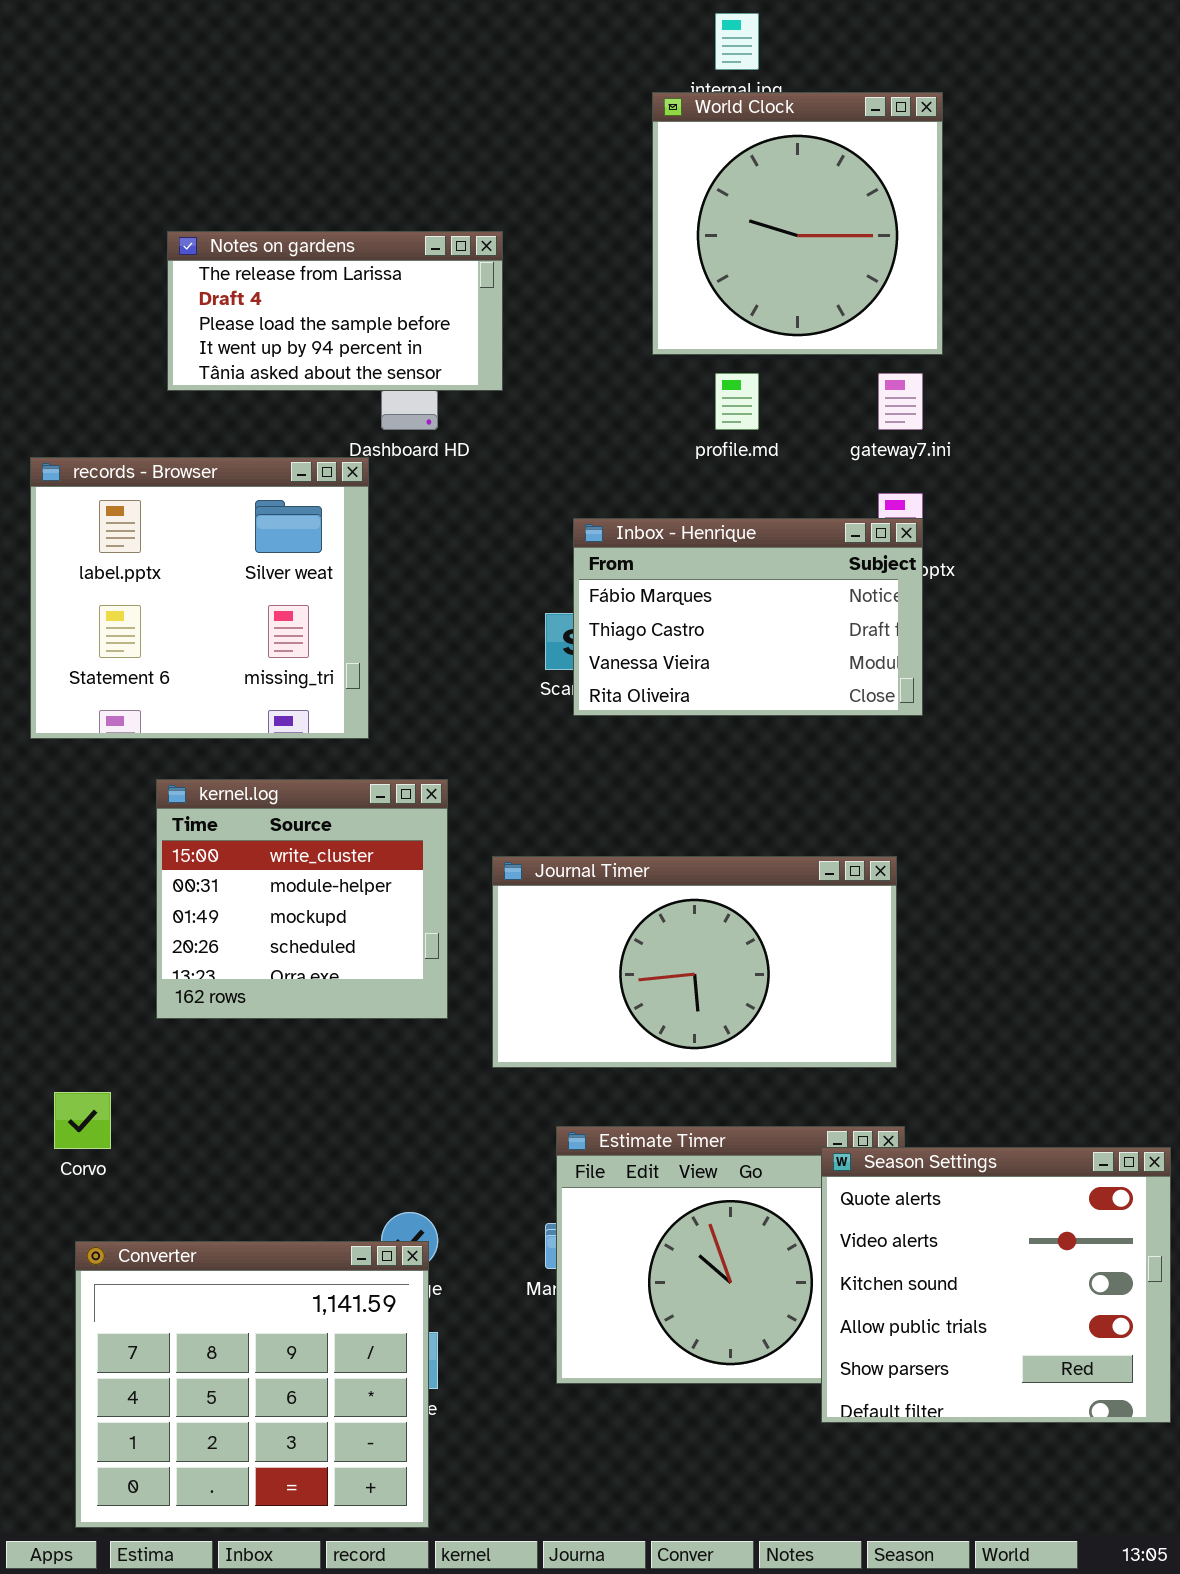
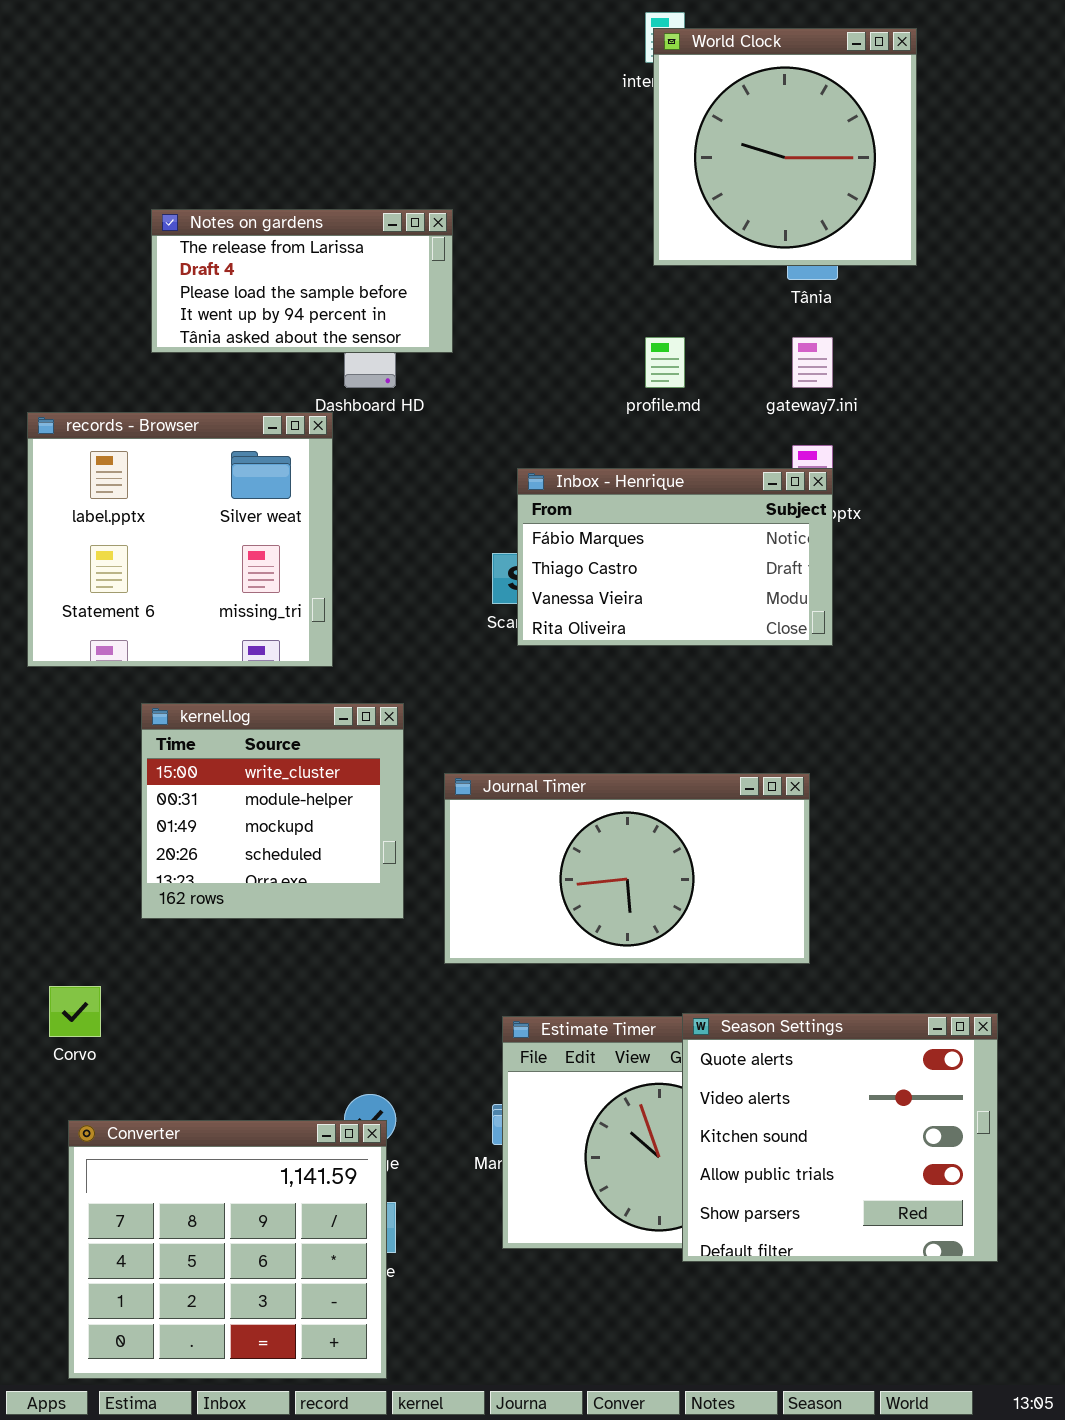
World Clock: [652,92,943,355] -> [653,28,917,266], moved
Season Settings: [821,1147,1171,1423] -> [682,1013,998,1262], moved

